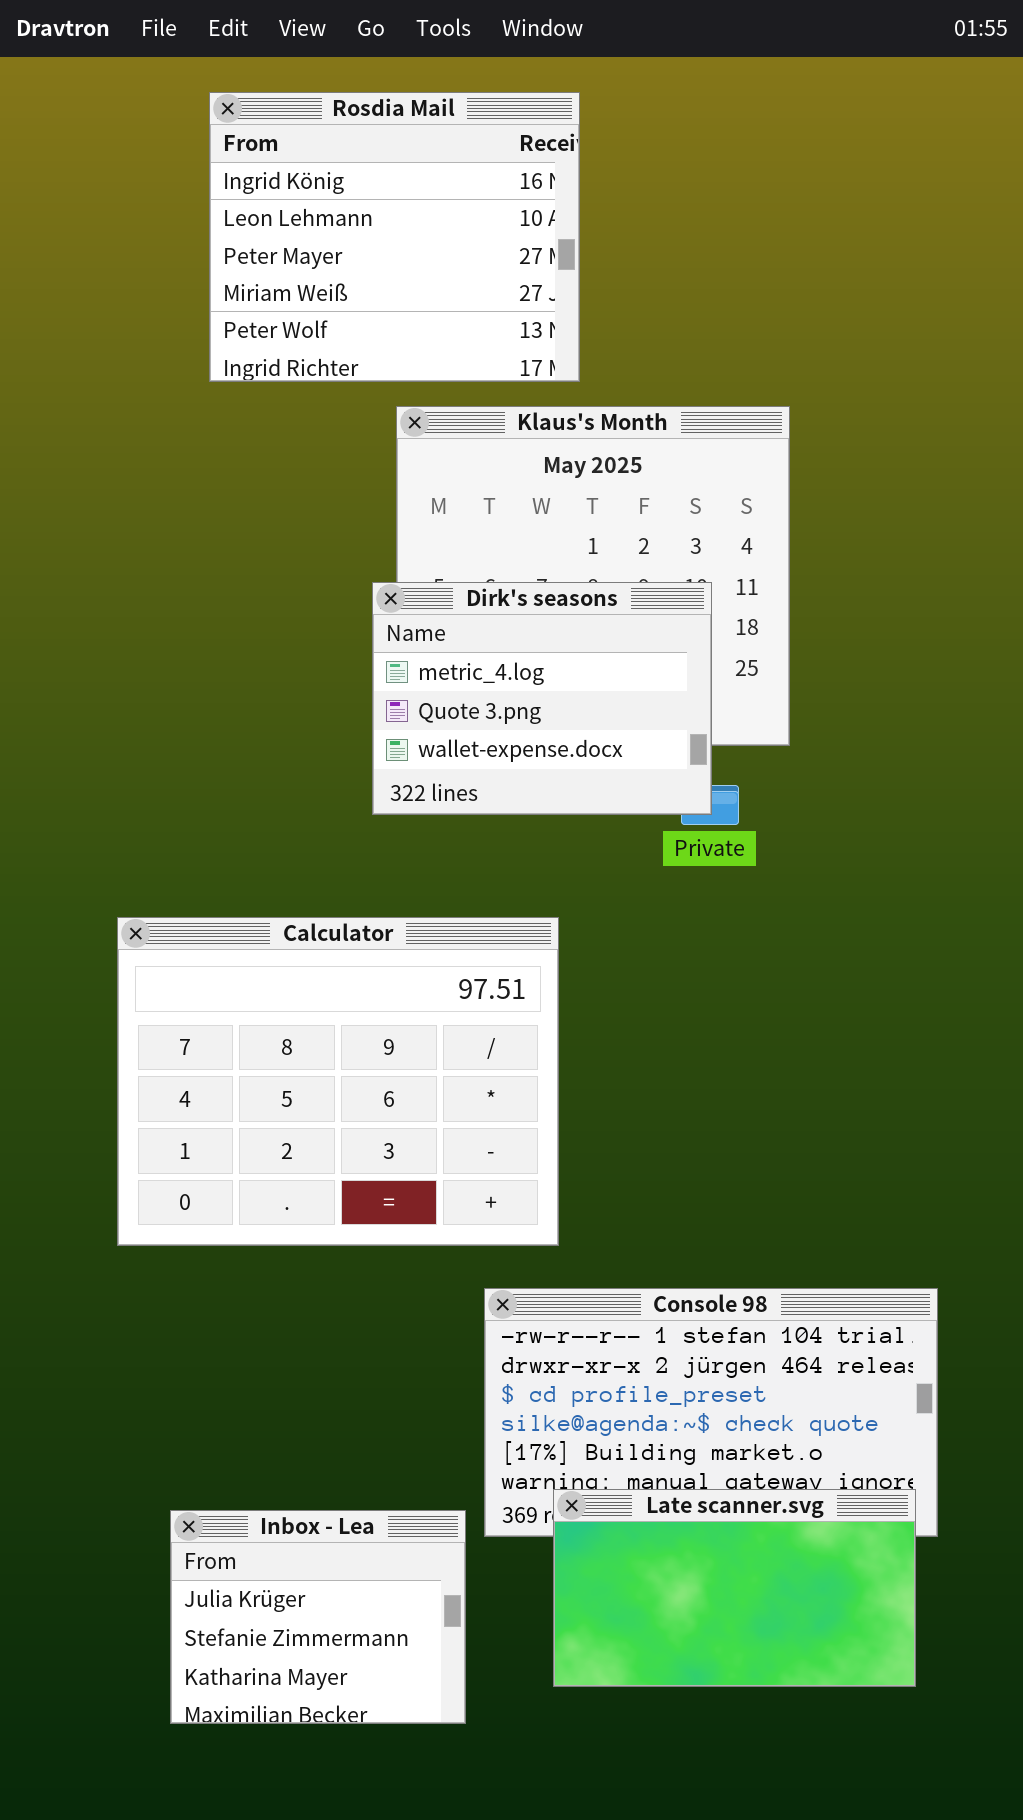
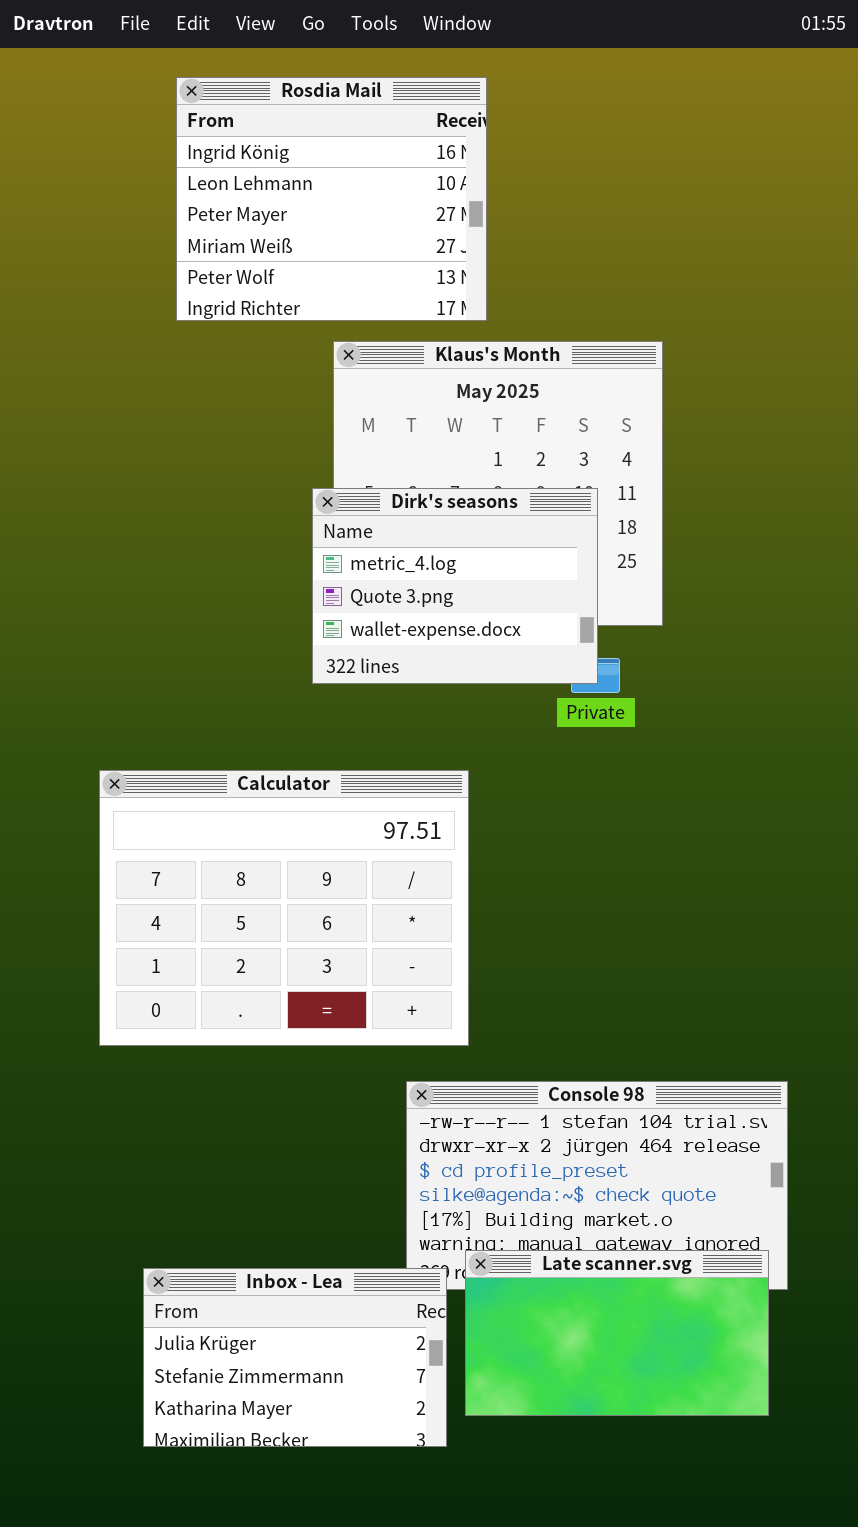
Inbox - Lea: [170,1510,466,1724] -> [143,1268,447,1447], resized

